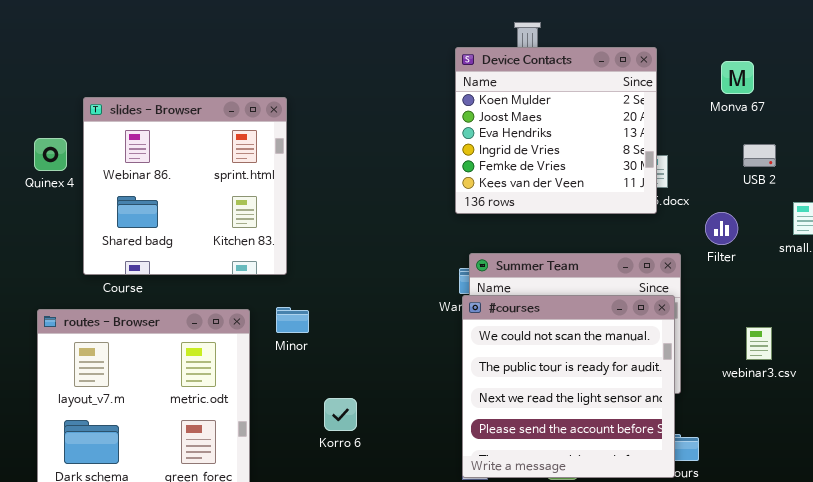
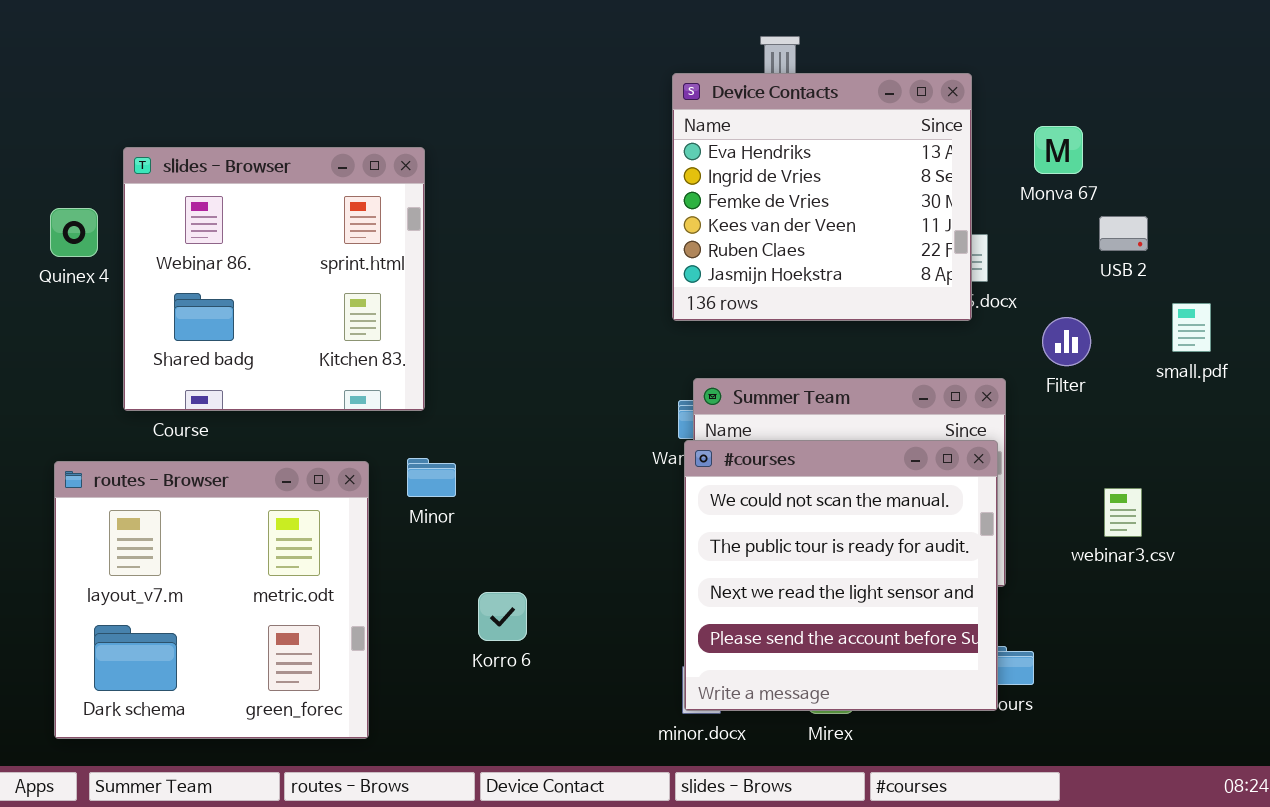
Device Contacts: [455,47,657,214] -> [672,73,972,321], scrolled down 2 rows
Monva 67: [721,61,754,94] -> [1034,126,1083,174], moved

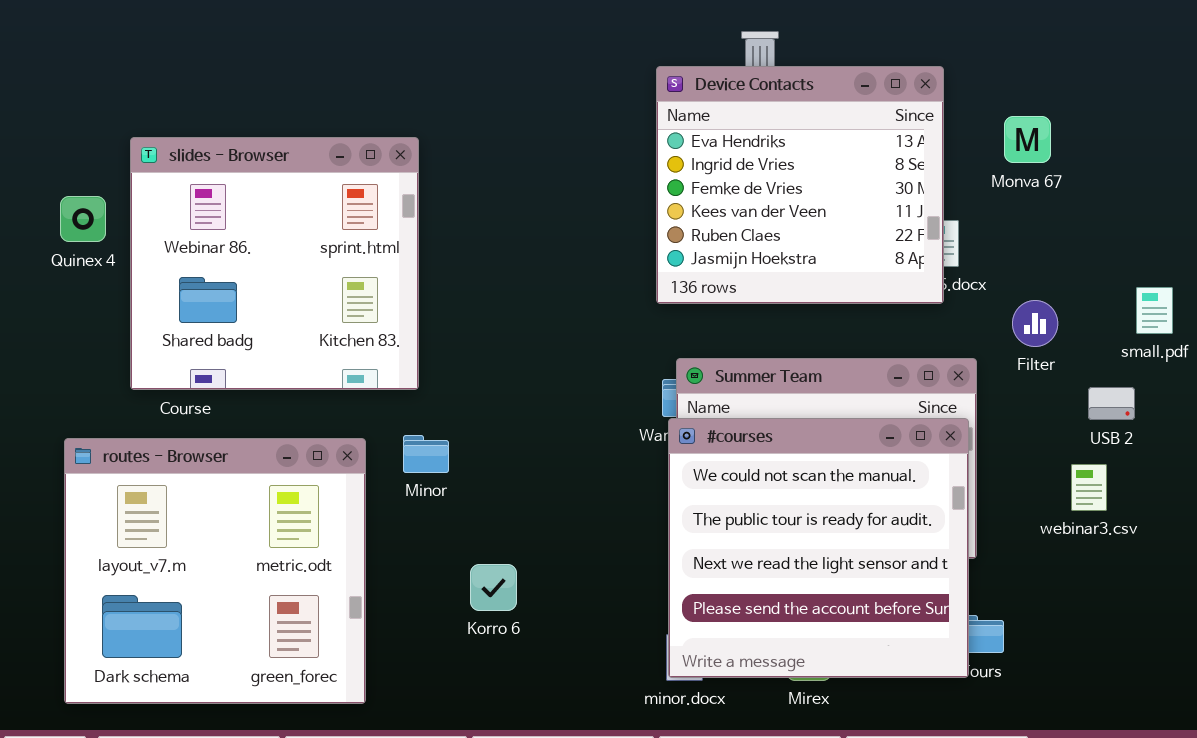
USB 2: [1099,216,1148,251] -> [1088,387,1135,420], moved

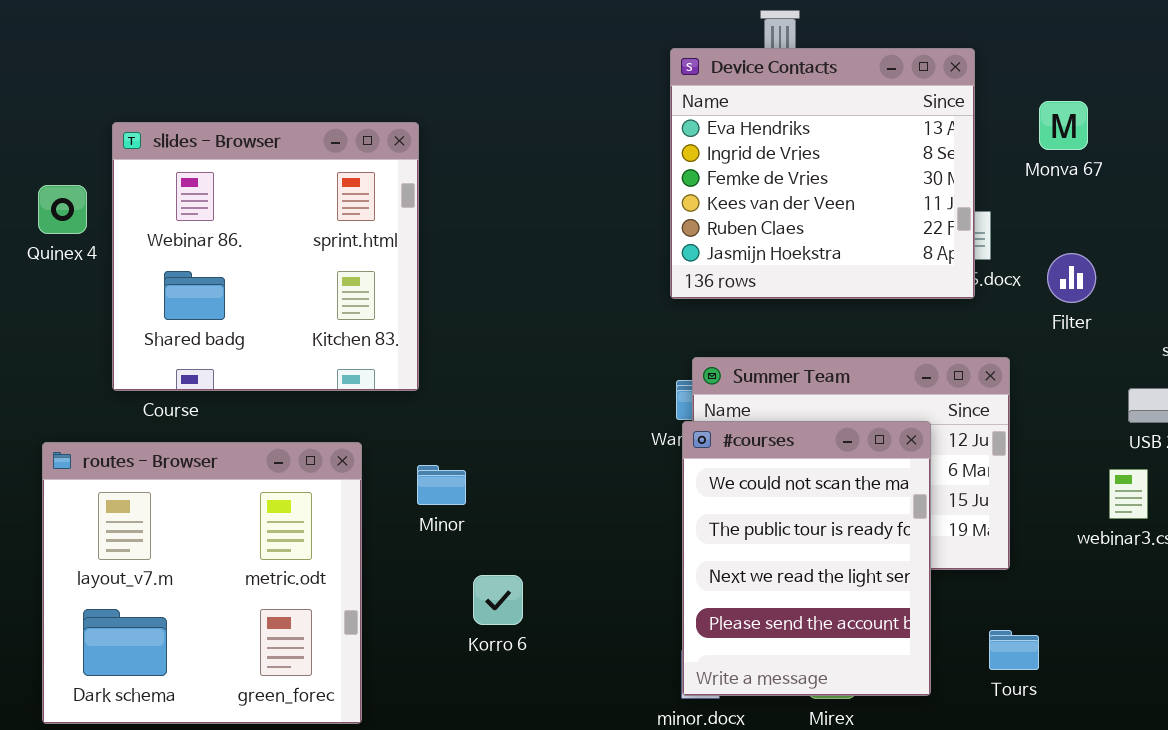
Filter: [1012,300,1058,347] -> [1047,253,1096,303], moved
#courses: [668,418,969,678] -> [682,421,931,696], resized
Minor: [403,435,449,473] -> [417,465,466,505], moved

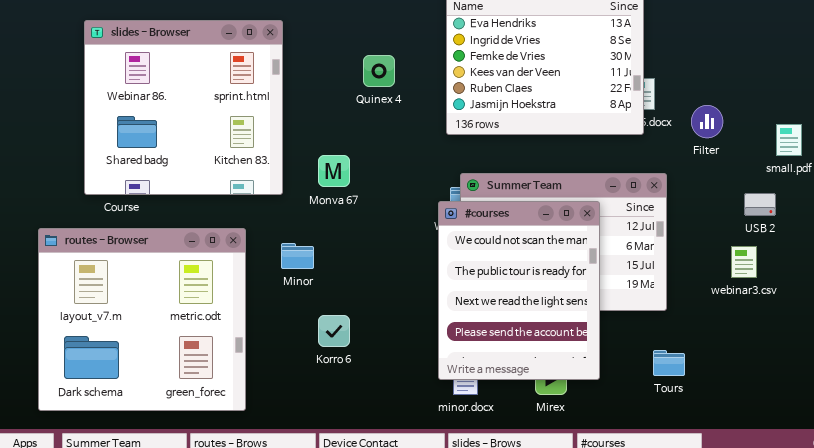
Monva 67: [1039,101,1088,150] -> [318,155,350,187], moved
Quinex 4: [38,185,87,234] -> [363,55,395,87], moved
#courses: [682,421,931,696] -> [438,201,600,380], moved

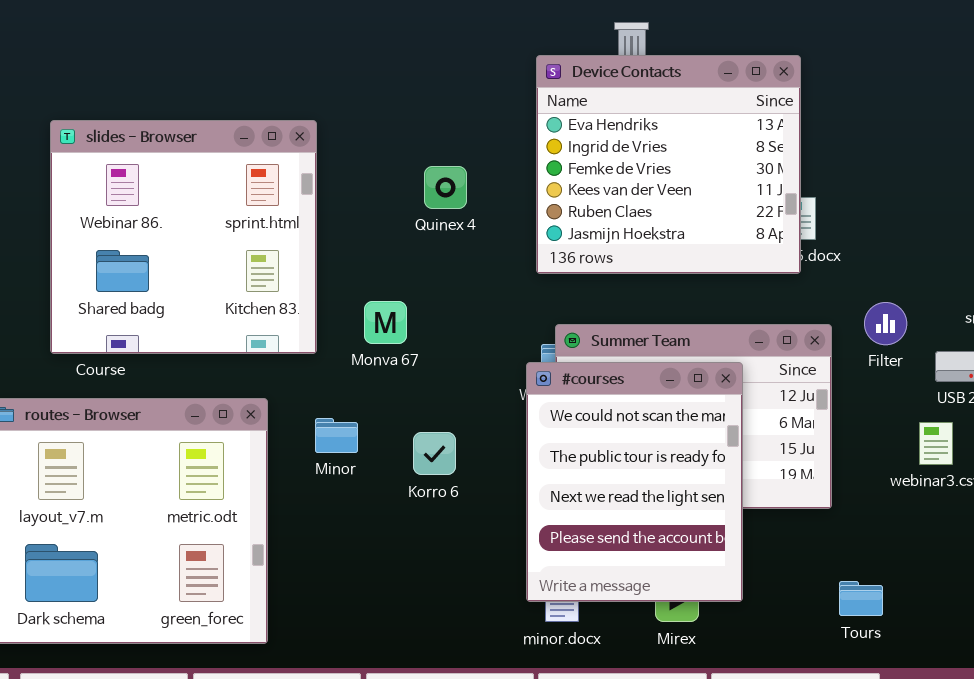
Filter: [691,105,723,138] -> [864,302,907,345], moved
Korro 6: [318,315,350,347] -> [413,432,456,475], moved
Tours: [653,350,685,376] -> [839,581,883,616], moved

